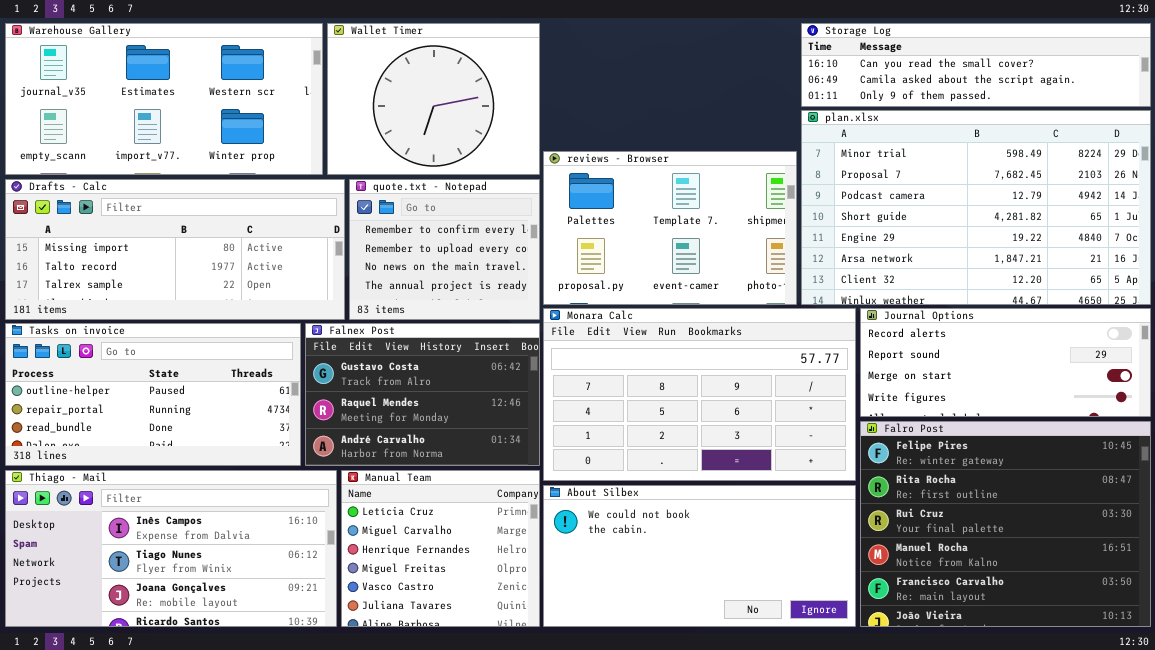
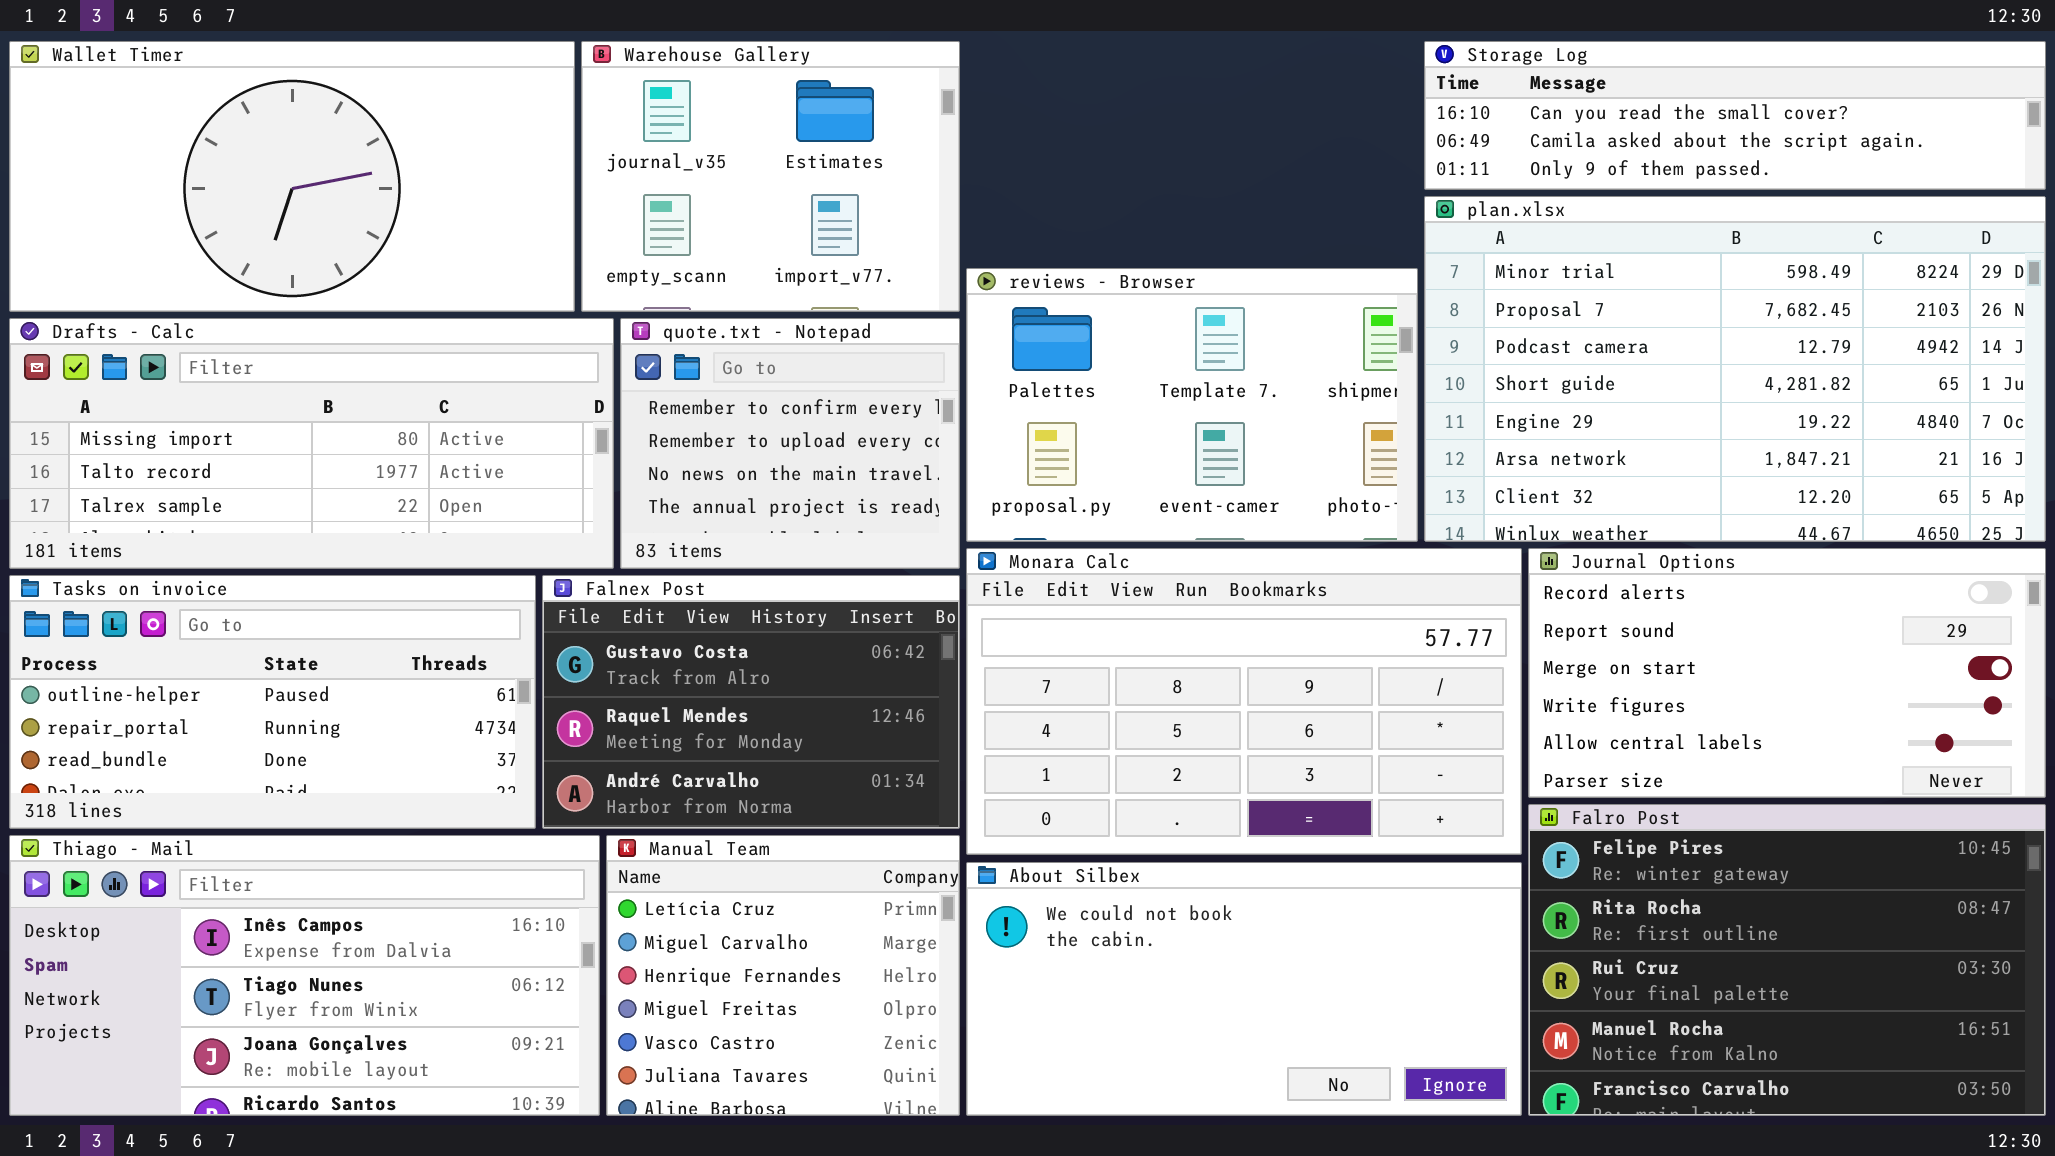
Warehouse Gallery: [5,23,323,175] -> [581,41,960,312], moved, resized
Wallet Timer: [327,23,540,175] -> [9,41,575,312], moved, resized
Journal Options: [860,308,1151,417] -> [1528,548,2046,798], resized
Falro Post: [860,421,1151,627] -> [1528,804,2046,1116], resized

